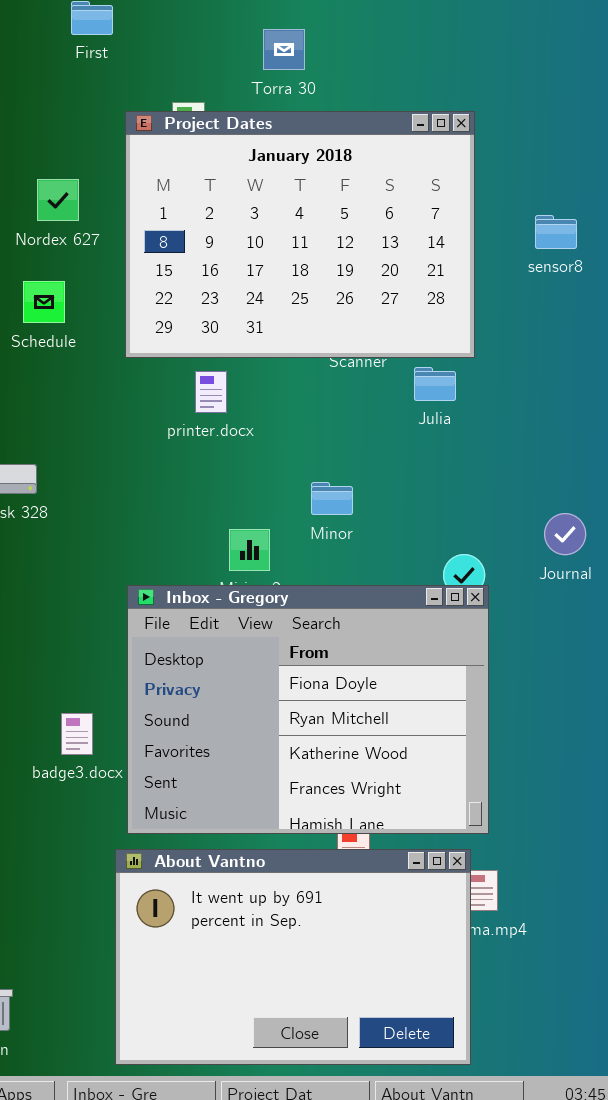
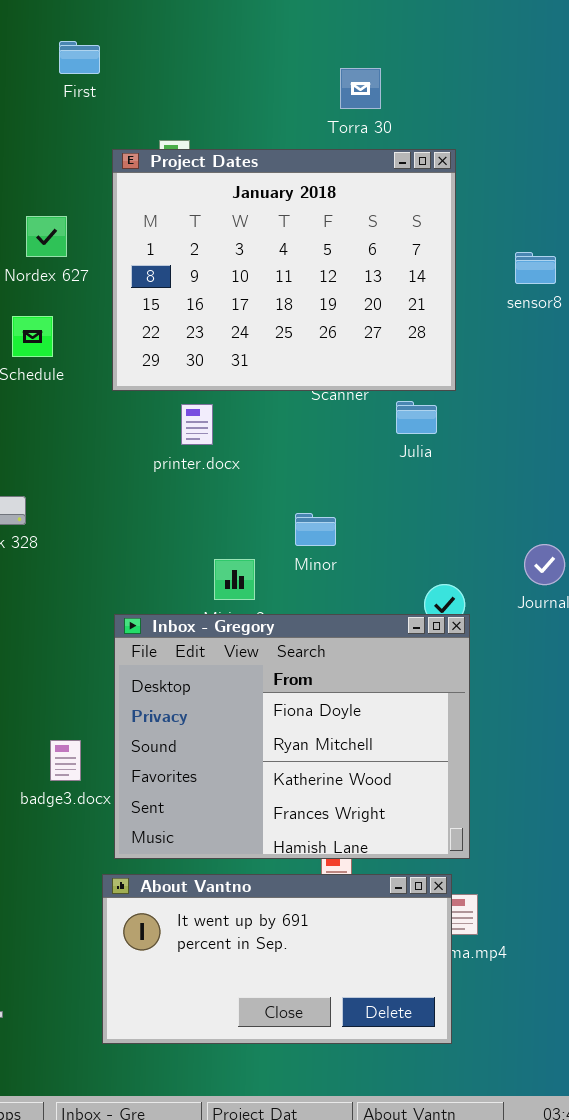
Torra 30: [263,29,305,70] -> [340,68,381,109], moved
About Vantno: [115,849,471,1065] -> [102,874,452,1044], resized

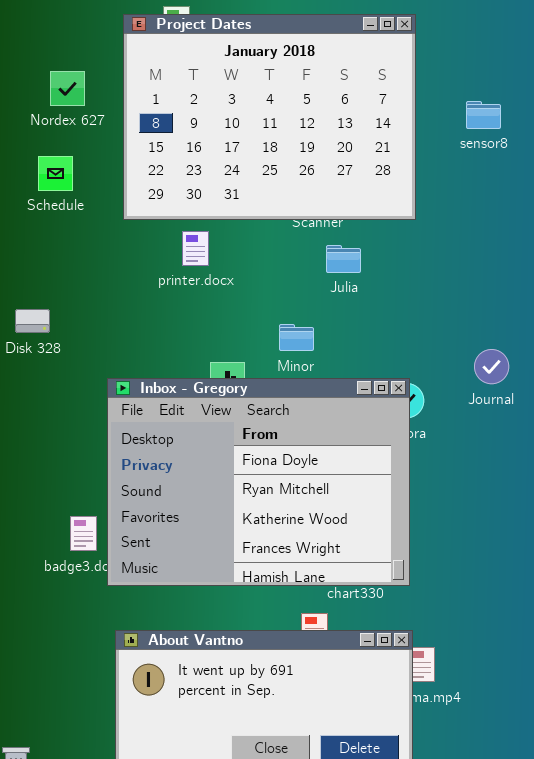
Julia: [396,401,437,434] -> [326,245,361,273], moved
Inbox - Gregory: [114,614,470,859] -> [107,378,410,586], moved

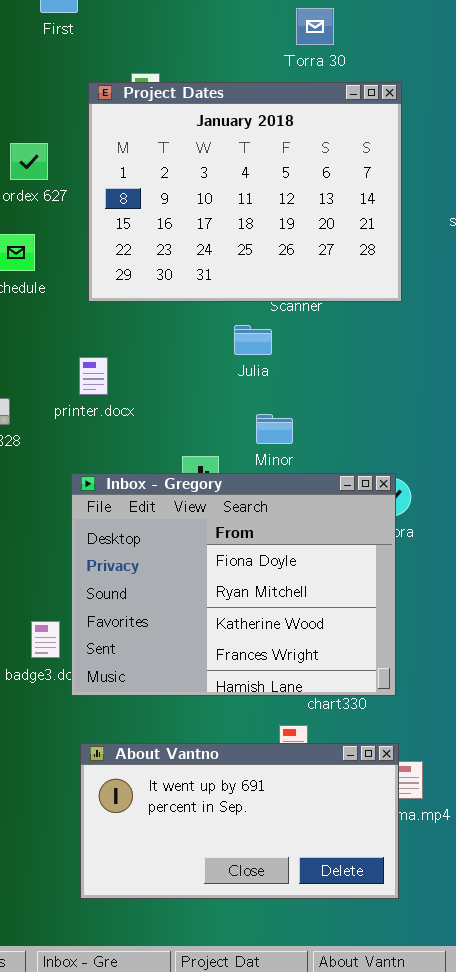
printer.docx: [182,231,209,266] -> [79,357,108,395], moved
Julia: [326,245,361,273] -> [234,325,272,355], moved

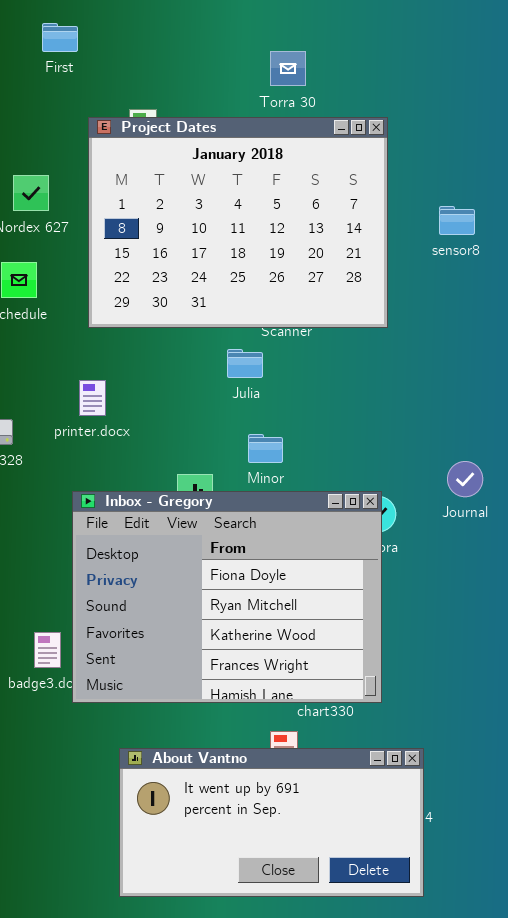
Torra 30: [296,8,334,45] -> [270,51,306,86], moved
About Vantno: [80,743,399,899] -> [119,748,424,897], moved

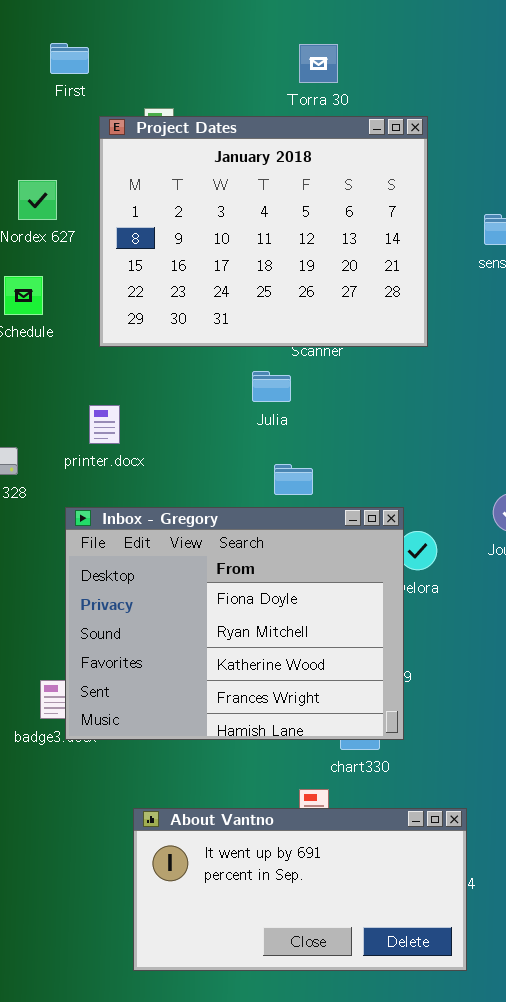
First: [42,23,78,52] -> [50,43,89,74], moved
Inbox - Gregory: [72,491,382,703] -> [65,507,404,740], moved

